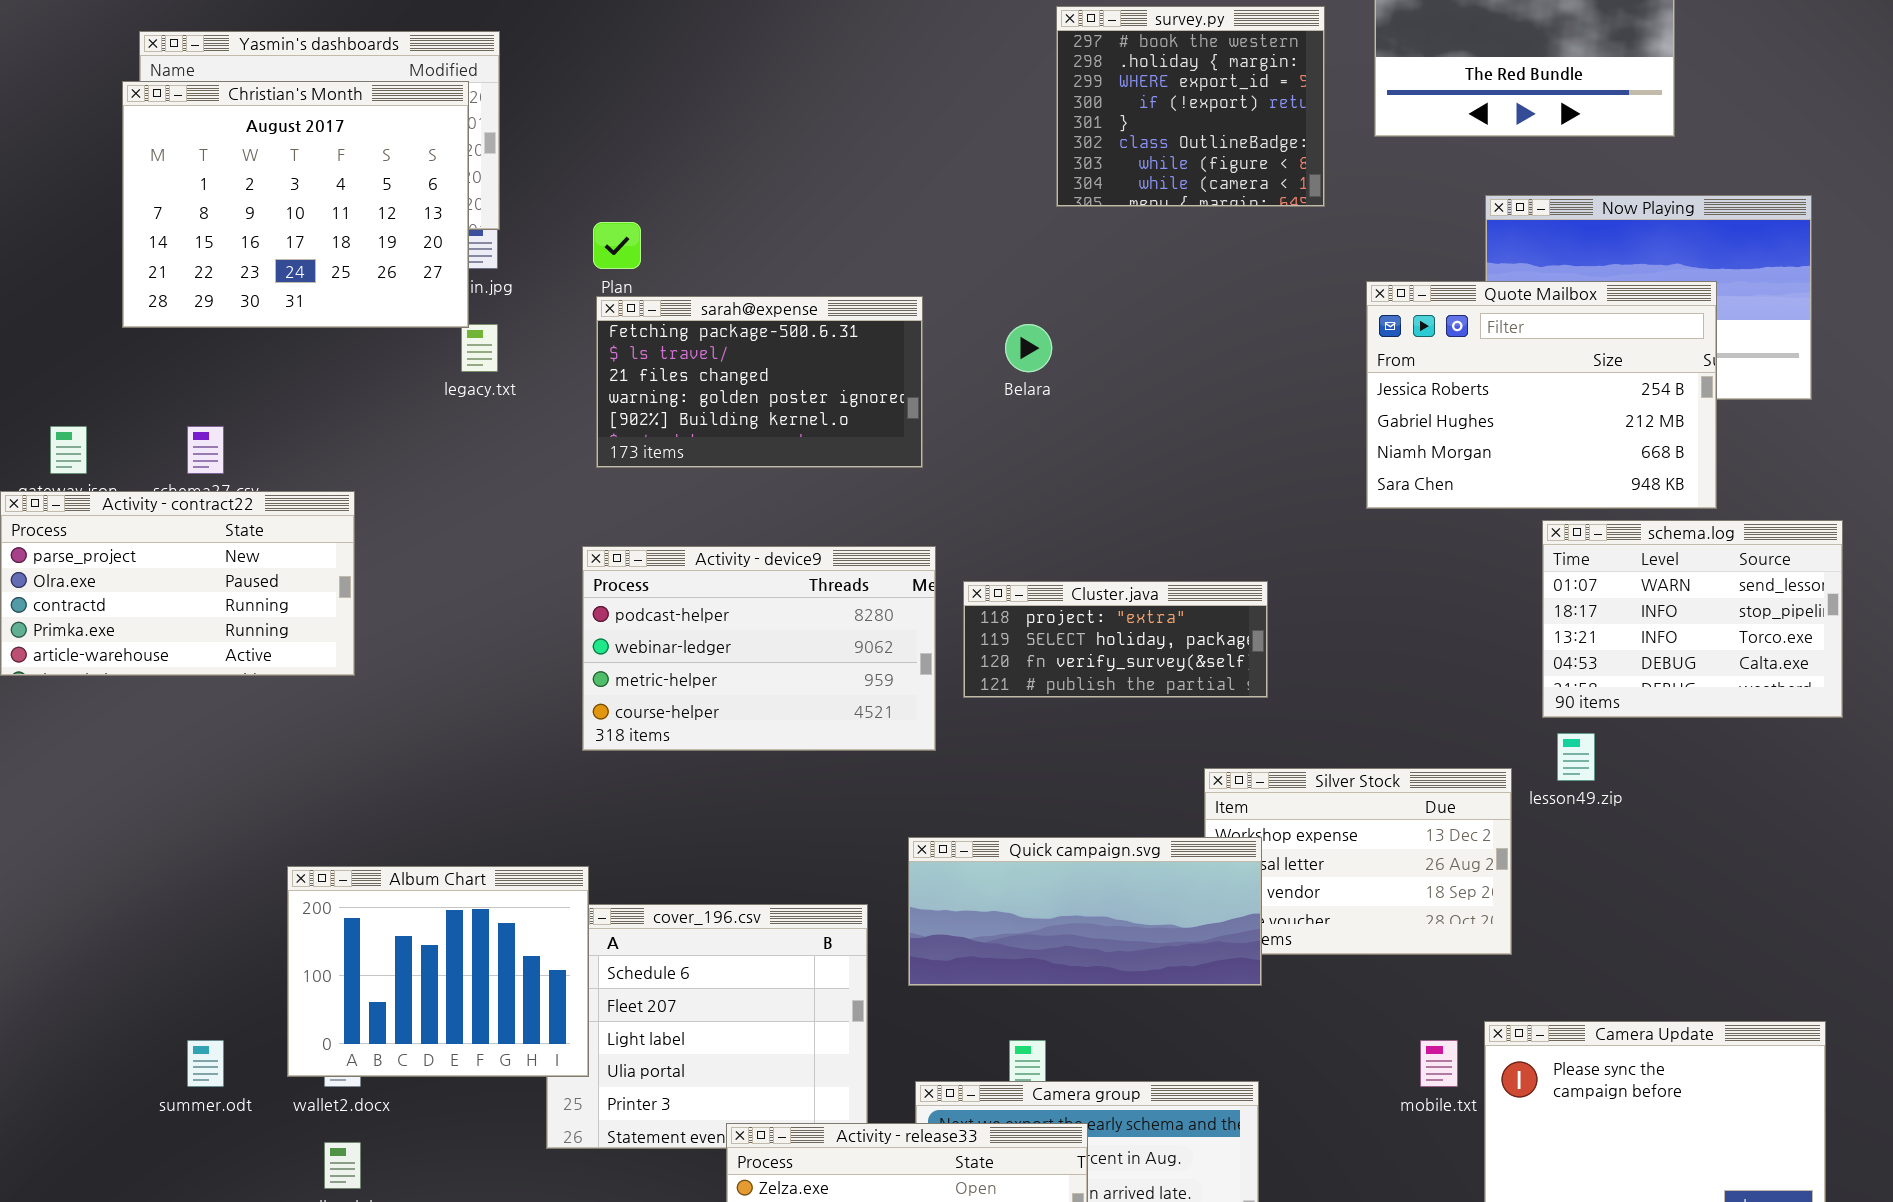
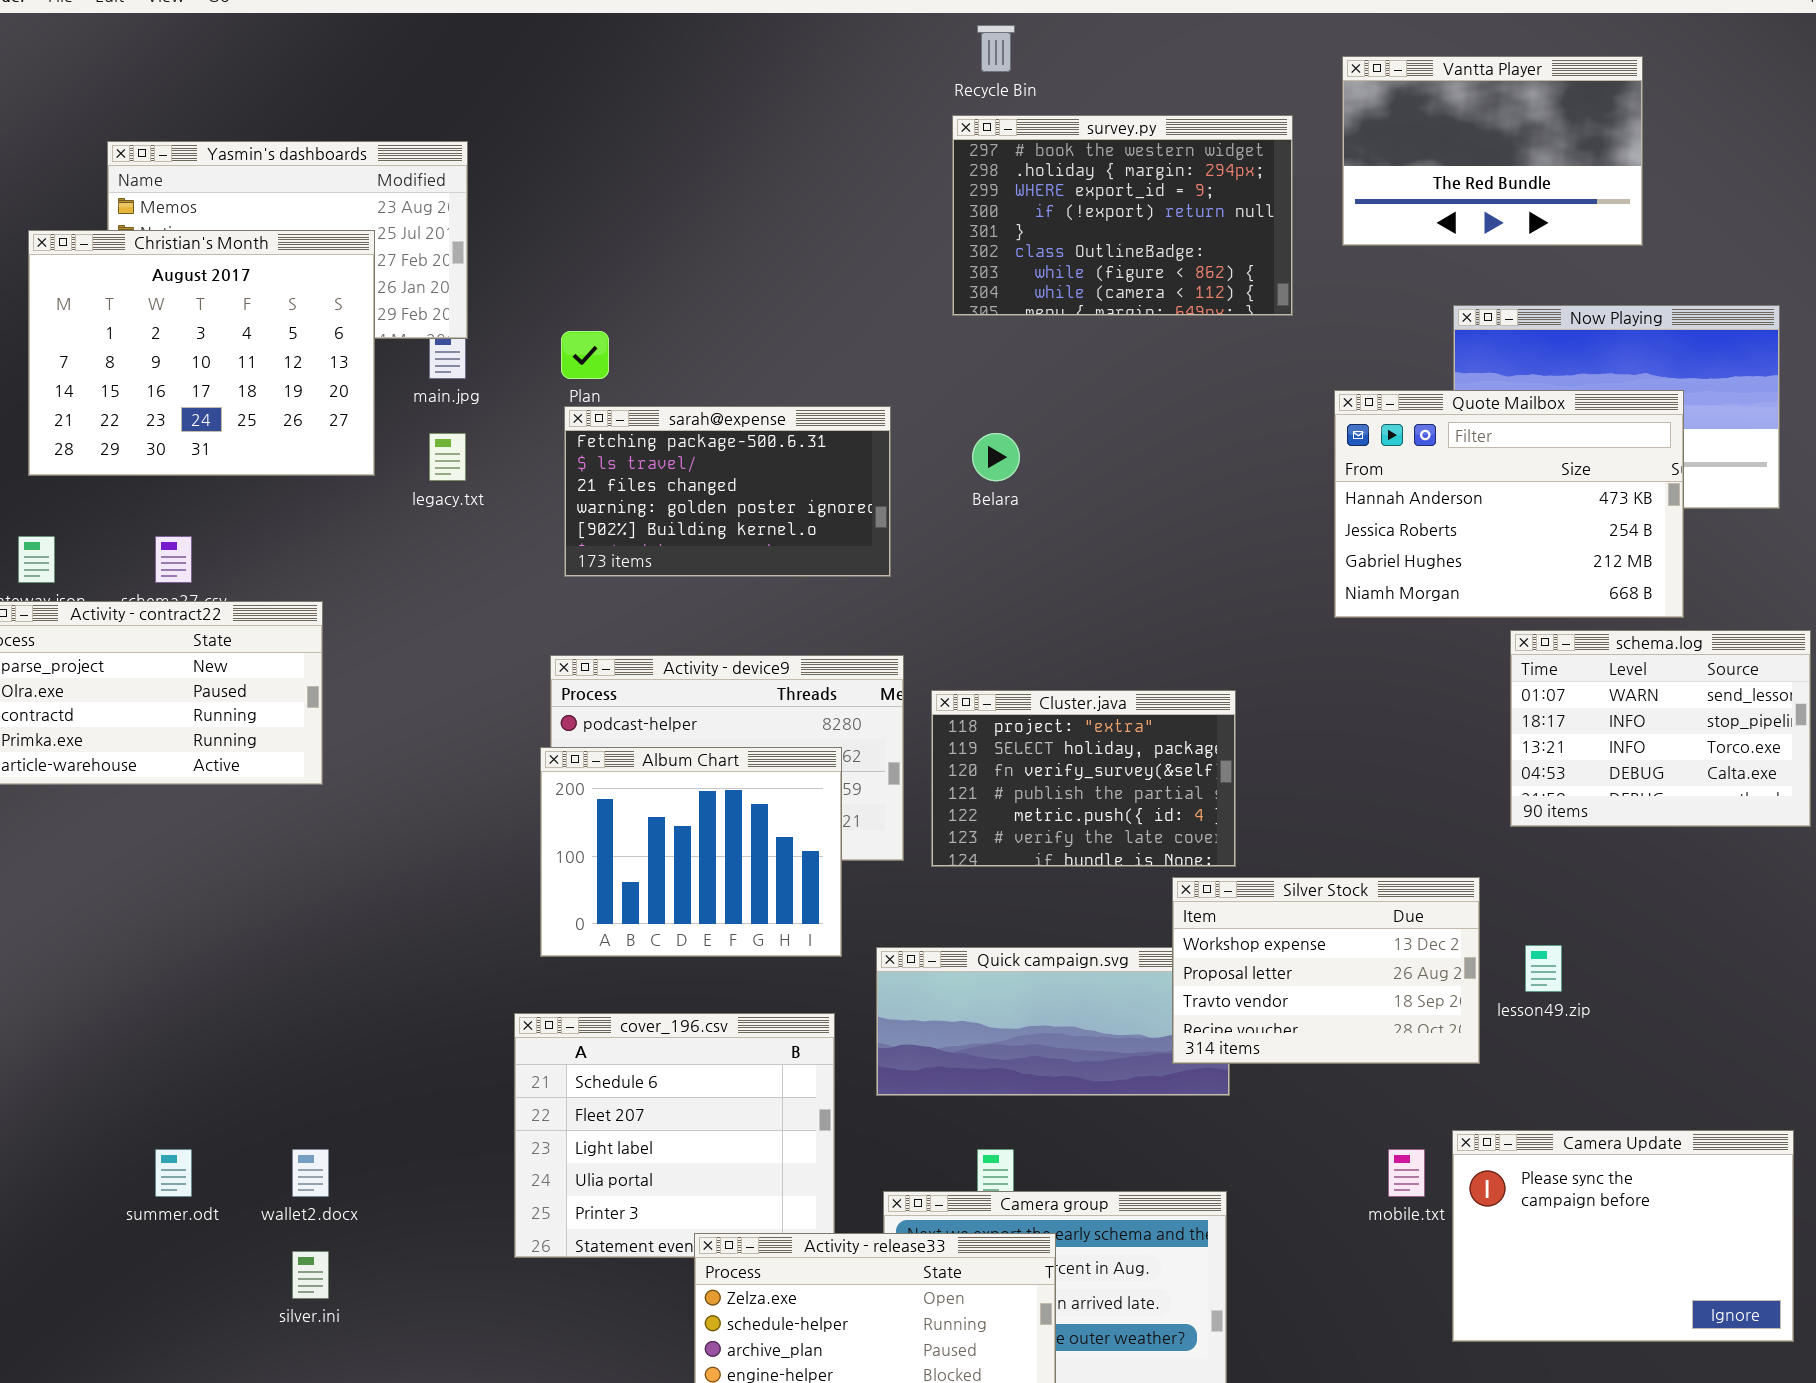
survey.py: [1056,6,1325,207] -> [952,115,1293,316], resized
Christian's Month: [122,81,469,328] -> [28,230,375,476], moved
Quote Mailbox: [1366,281,1717,509] -> [1334,390,1684,618], scrolled up 1 row
Cluster.java: [963,581,1268,698] -> [931,690,1236,867], resized
lesson49.zip: [1557,733,1595,781] -> [1525,945,1562,992], moved
Silver Stock: [1204,768,1512,955] -> [1172,877,1480,1064], raised
Album Chart: [287,866,589,1077] -> [540,747,842,957], moved

